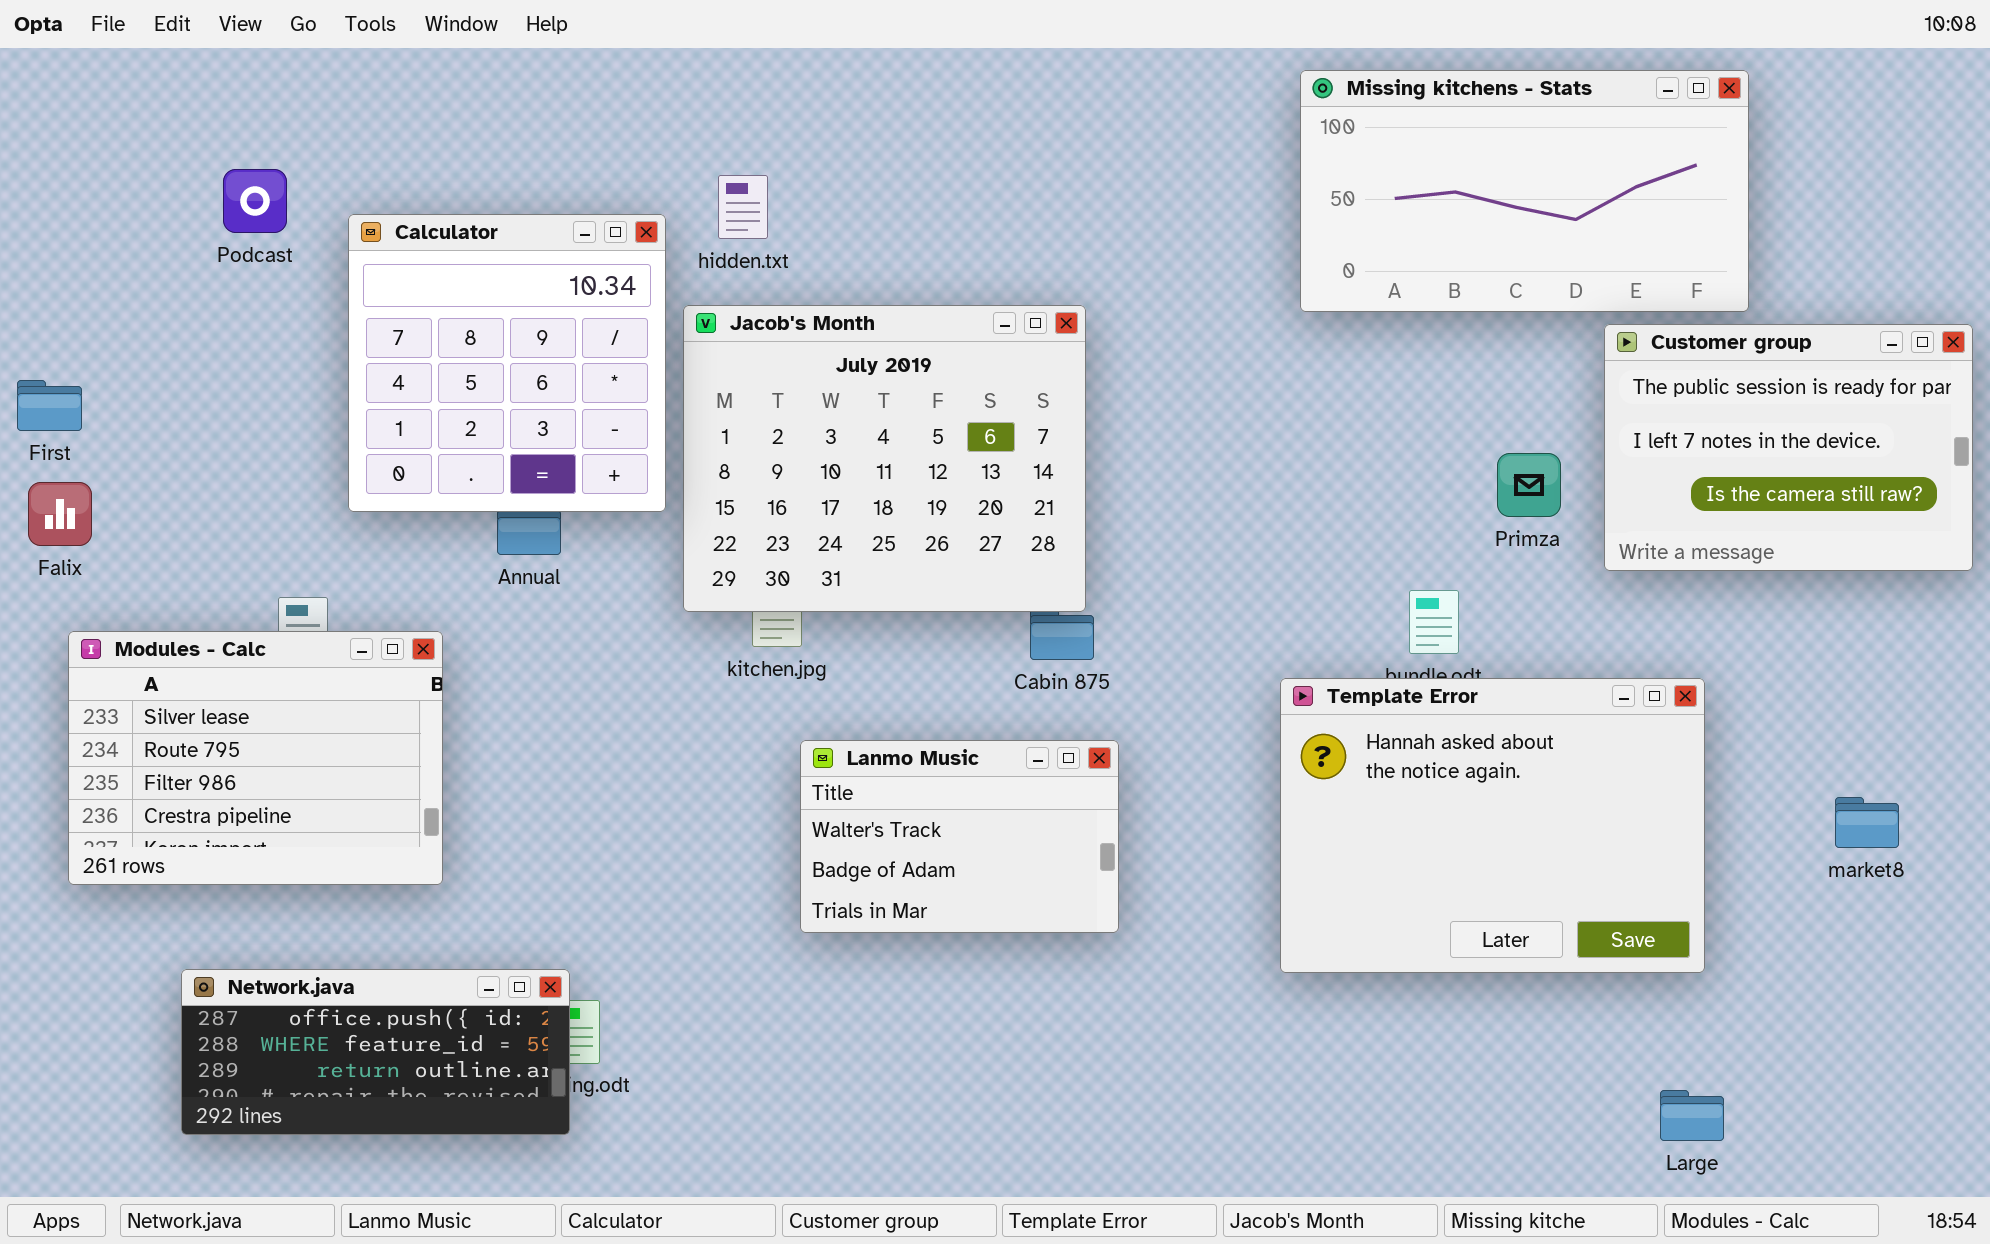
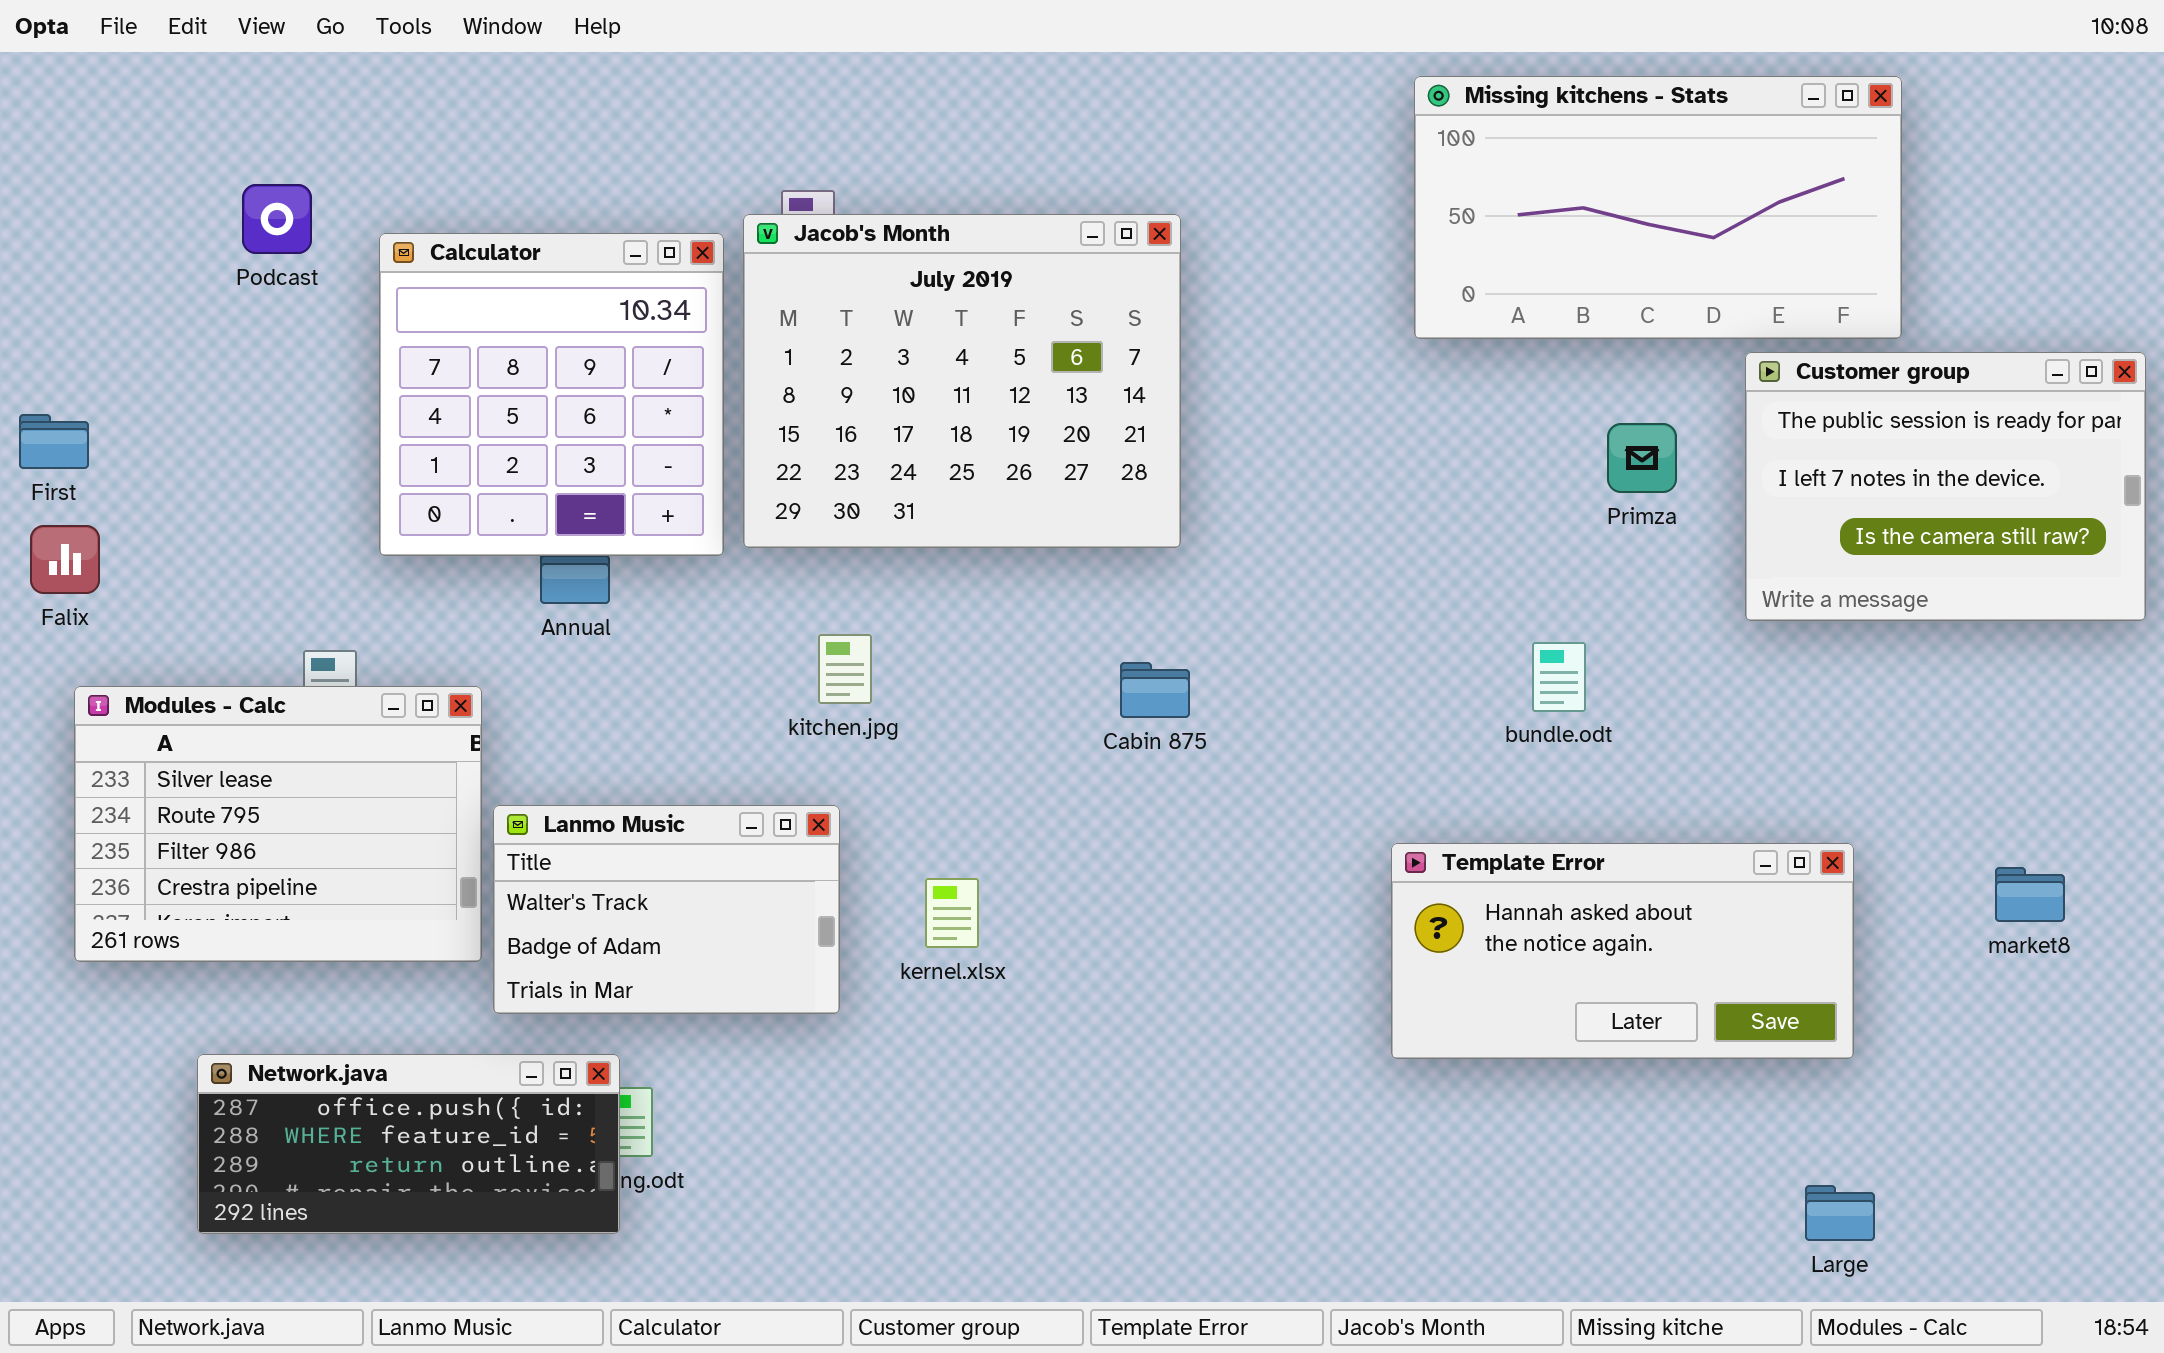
Jacob's Month: [683,305,1086,612] -> [743,214,1181,548], moved
Primza: [1497,453,1561,517] -> [1607,423,1677,493], moved
Template Error: [1280,678,1705,973] -> [1391,843,1854,1059], resized
Lanmo Music: [800,740,1119,933] -> [493,805,840,1014], moved

